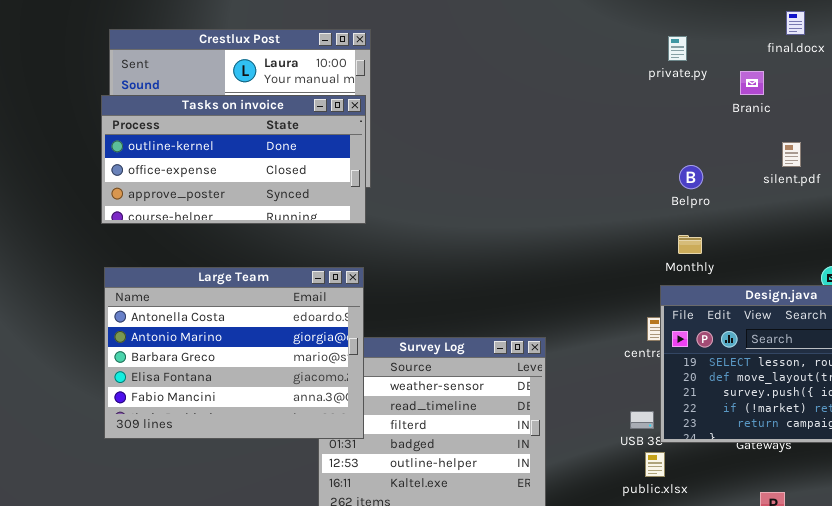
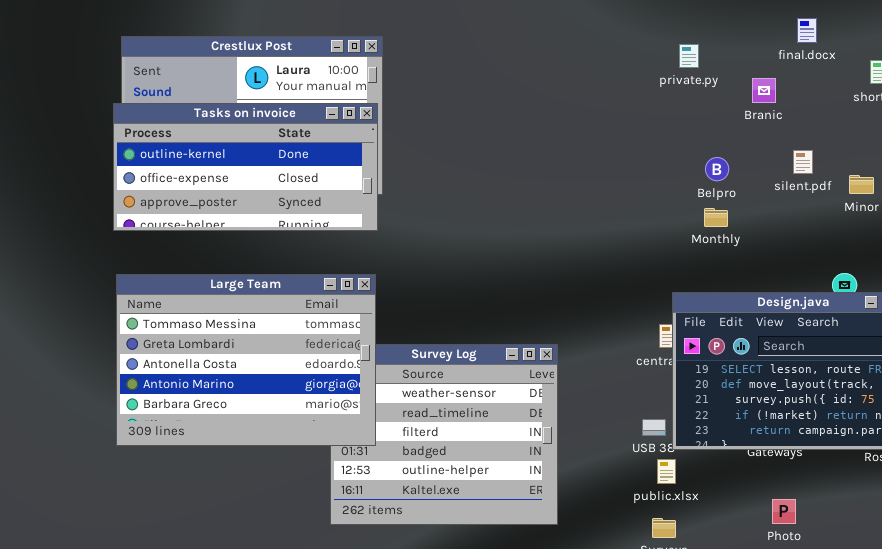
Belpro: [679,165,703,189] -> [705,157,729,181], moved
Monthly: [678,235,702,254] -> [704,208,728,227], moved
Large Team: [104,267,364,439] -> [116,274,376,446], scrolled up 2 rows

